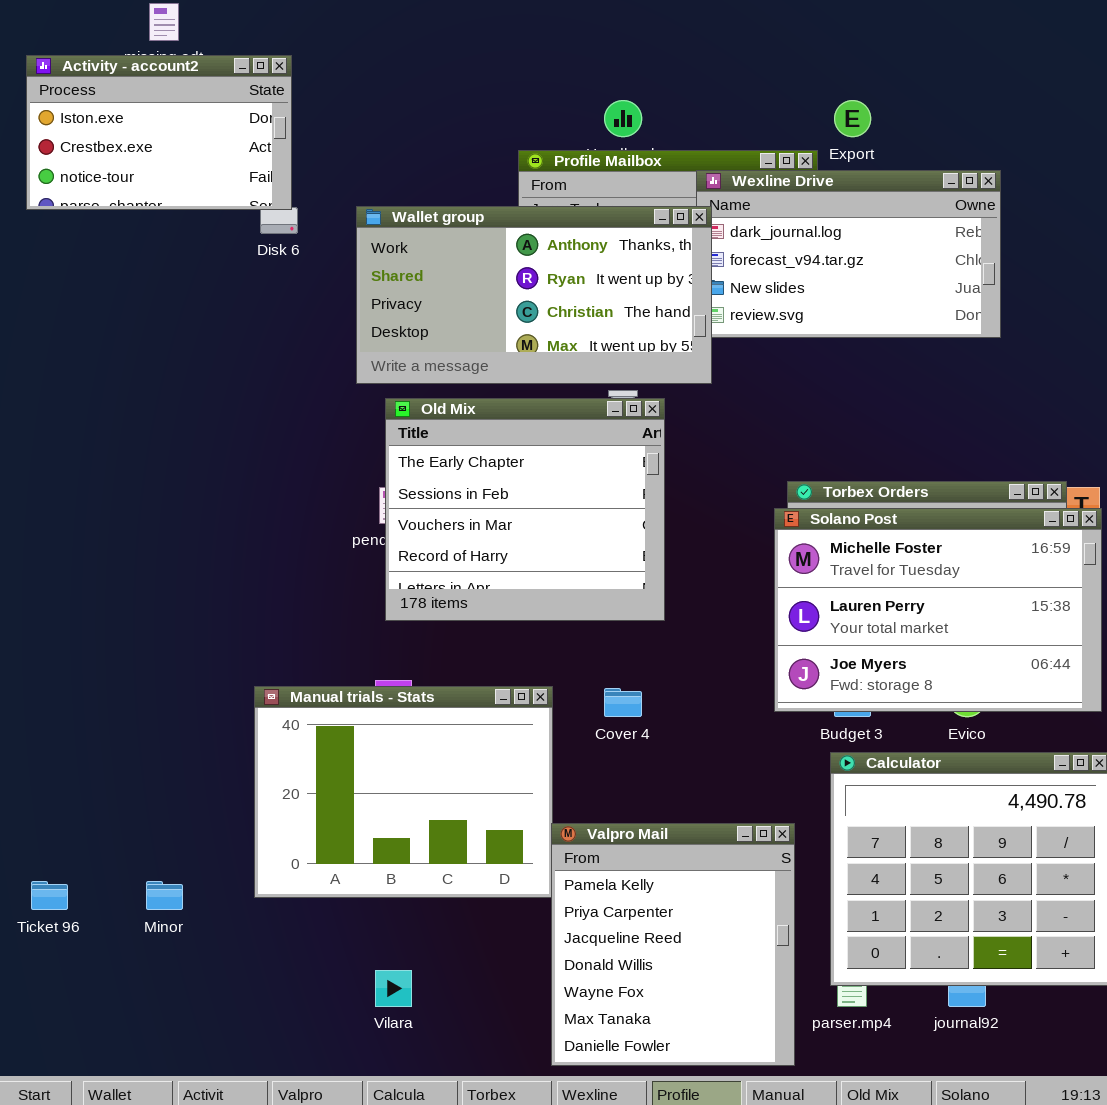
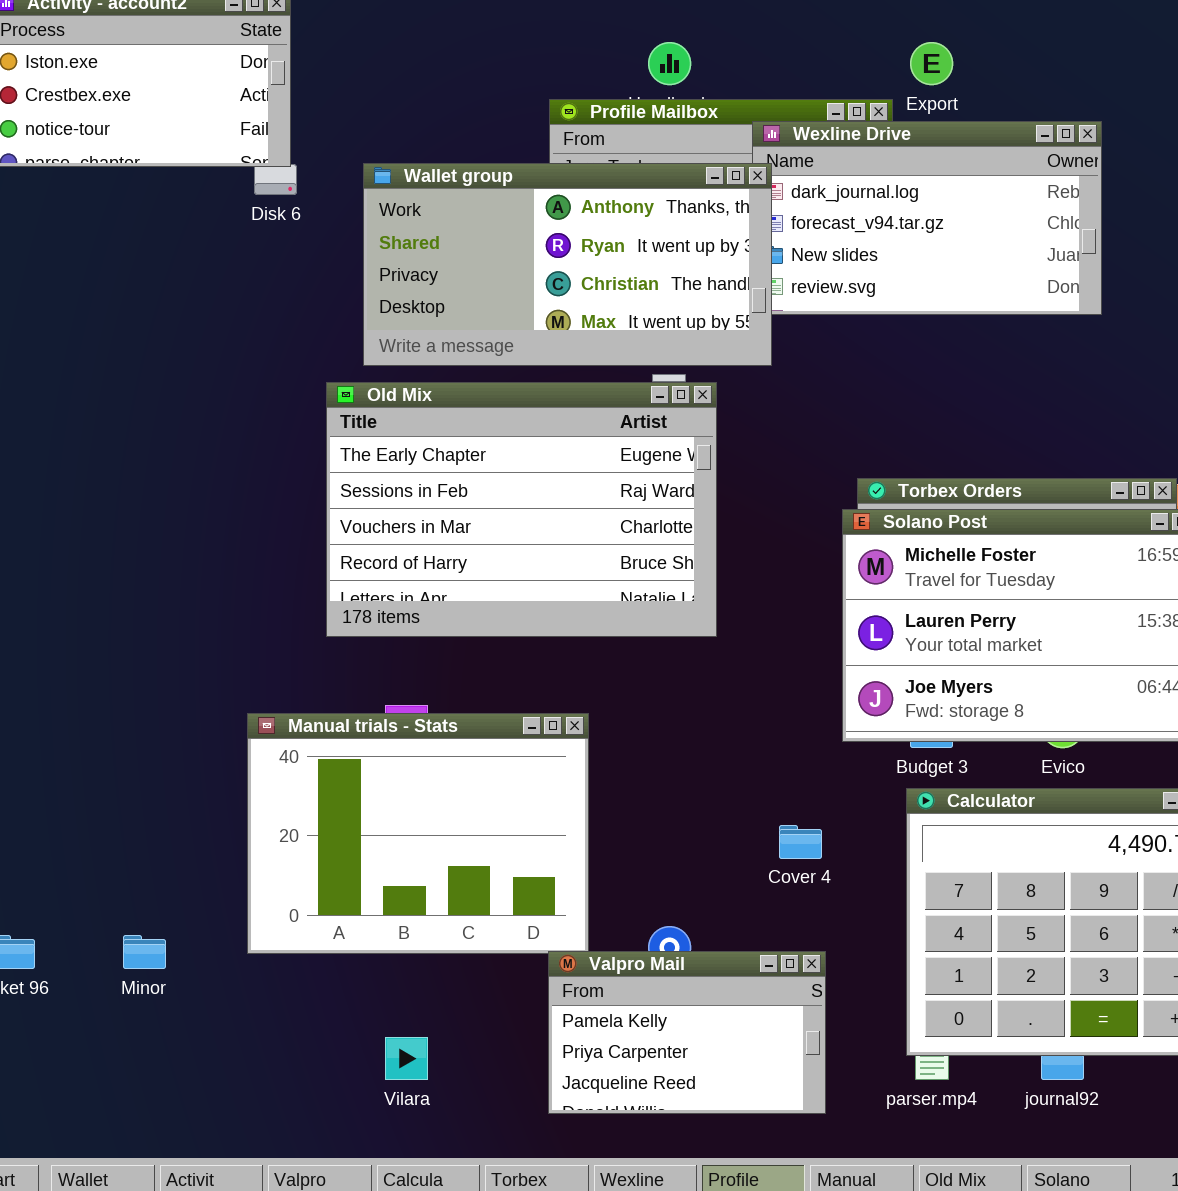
Old Mix: [385,398,665,621] -> [326,382,717,637], resized
Cover 4: [604,688,642,717] -> [779,825,822,859], moved
Valpro Mail: [551,823,795,1066] -> [548,951,826,1114], moved, resized

